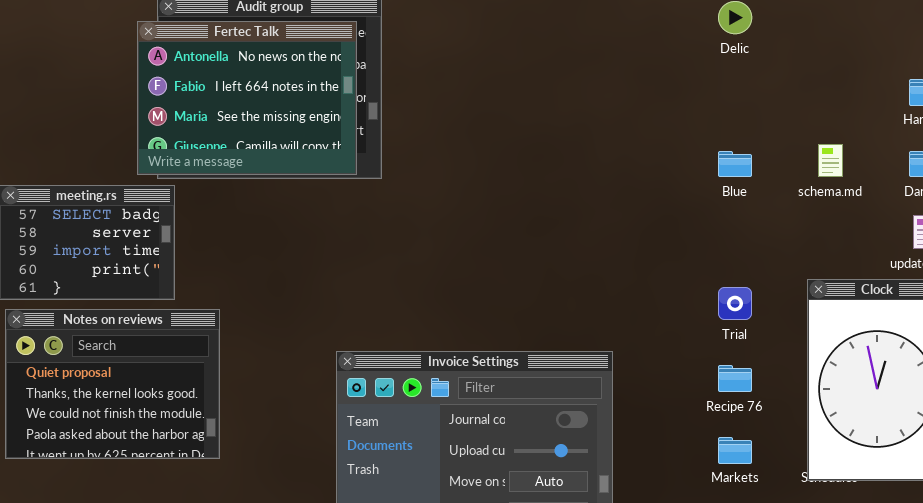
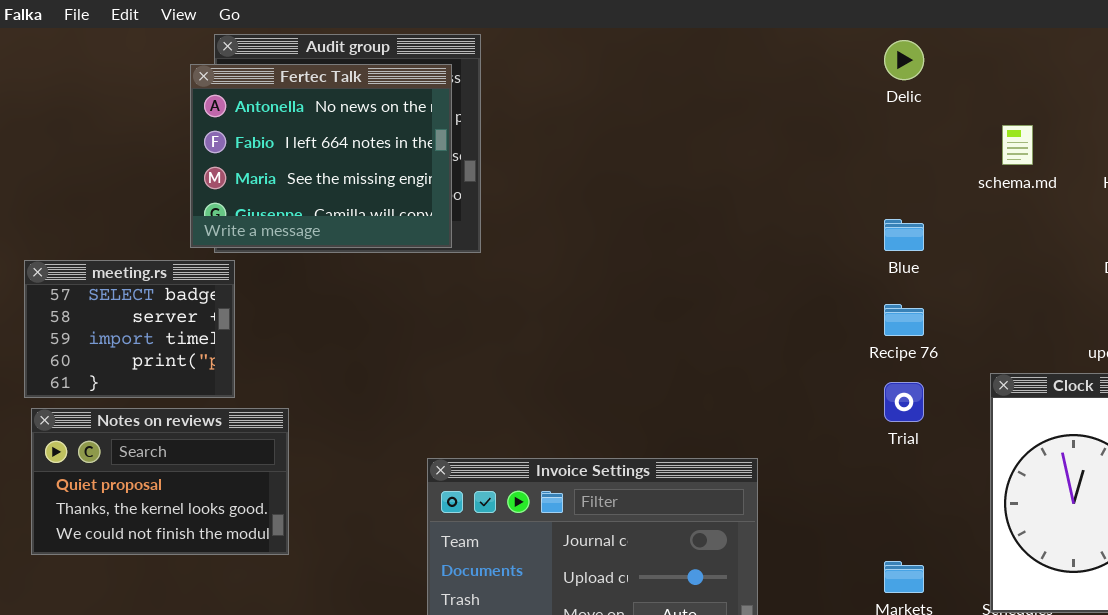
schema.md: [818,144,843,177] -> [1002,125,1033,165], moved
Notes on reviews: [5,309,220,459] -> [31,408,289,555], resized
Recipe 76: [718,365,752,392] -> [884,304,924,336], moved

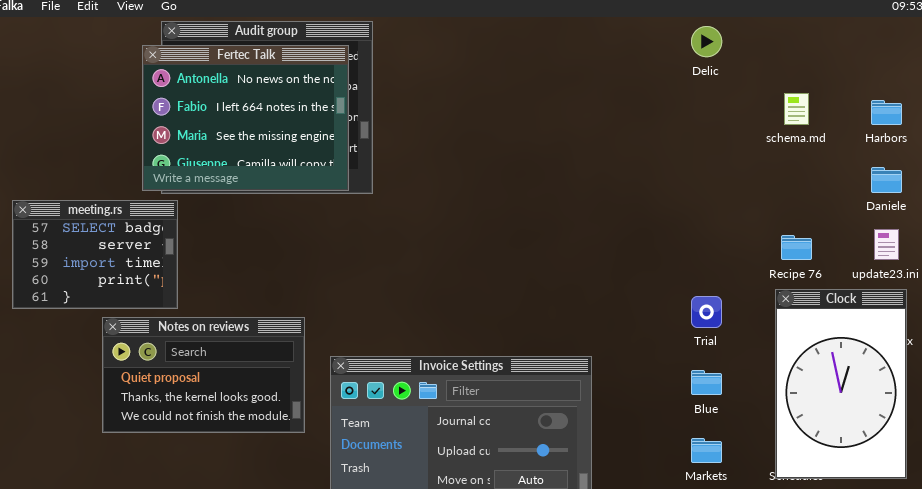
Blue: [884,219,924,251] -> [691,370,722,395], moved
Recipe 76: [884,304,924,336] -> [781,235,812,260], moved
Notes on reviews: [31,408,289,555] -> [102,317,305,433], moved

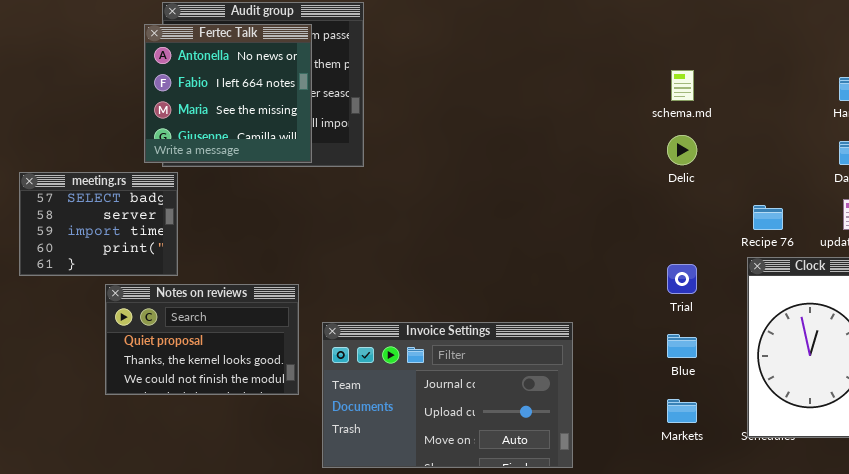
Delic: [691,26,722,57] -> [667,135,697,165], moved
Fertec Talk: [142,45,349,191] -> [144,24,312,163], resized
schema.md: [784,93,809,125] -> [671,70,694,101], moved

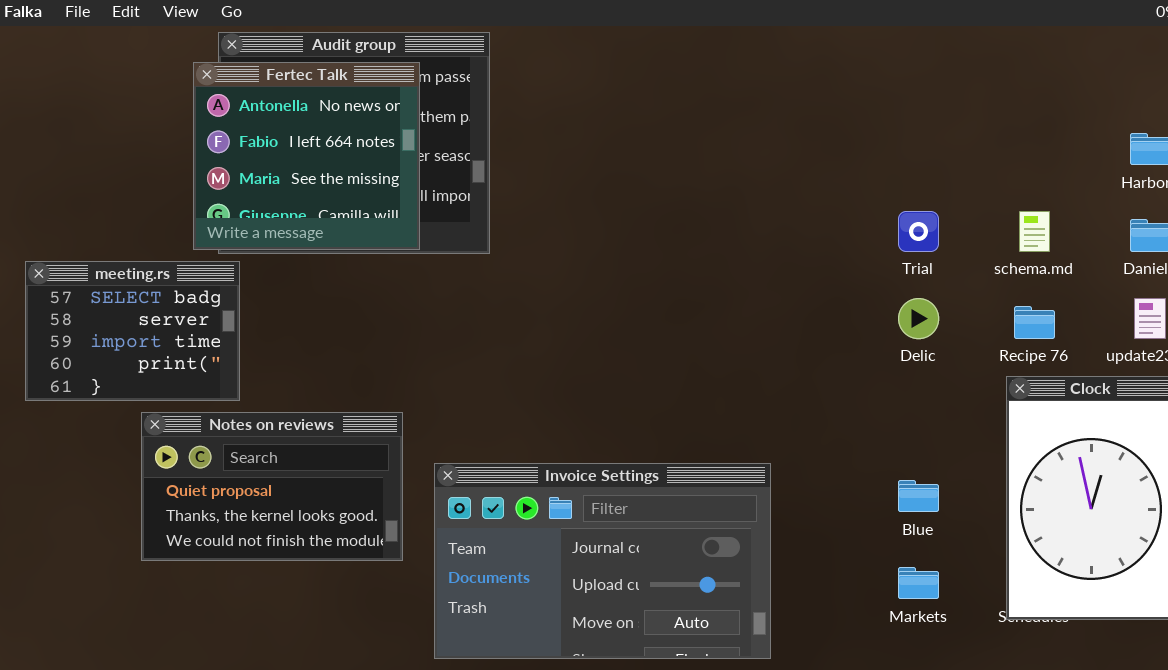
schema.md: [671,70,694,101] -> [1019,211,1050,252], moved
Delic: [667,135,697,165] -> [898,298,939,339], moved
Trial: [667,264,697,294] -> [898,211,939,252], moved

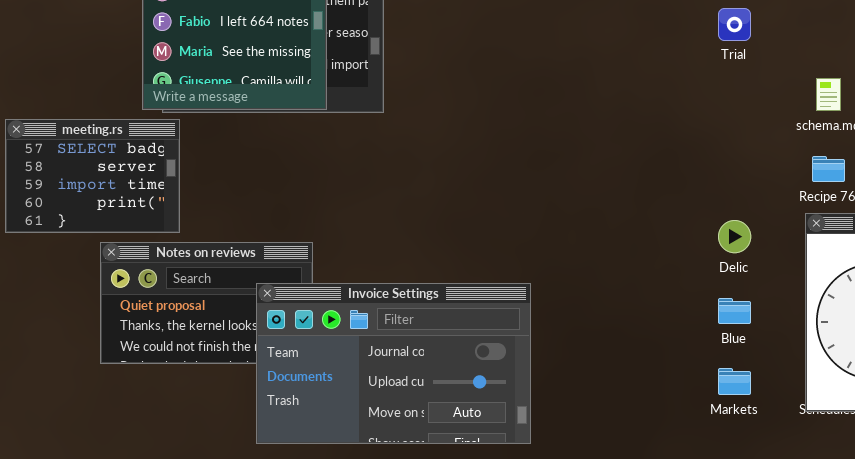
Trial: [898,211,939,252] -> [718,8,751,41], moved
Delic: [898,298,939,339] -> [718,220,751,253], moved
Invoice Settings: [434,463,771,659] -> [256,283,531,444], moved

